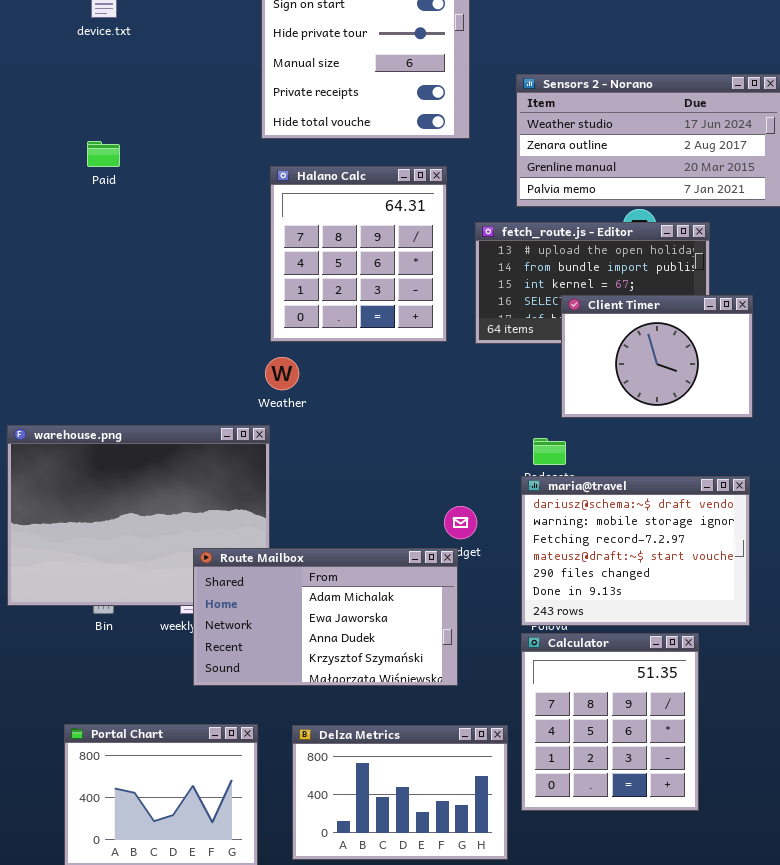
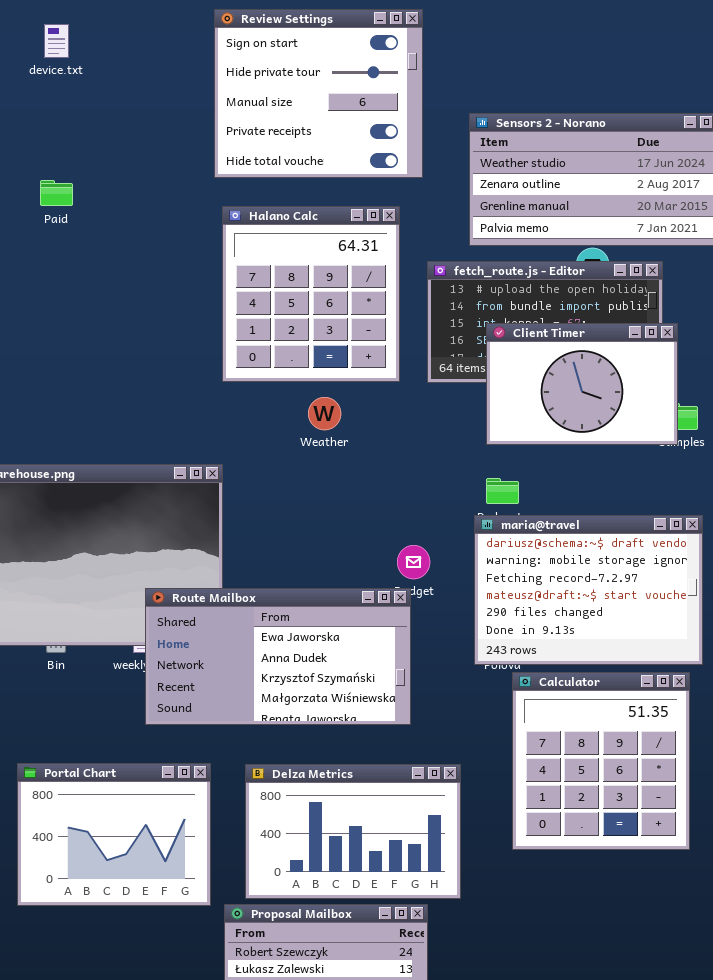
Client Timer: [561,295,753,418] -> [486,323,678,445], moved
Weather: [265,357,299,390] -> [308,397,341,430], moved
Route Mailbox: [193,548,458,686] -> [145,588,411,725], scrolled down 1 row
Calculator: [521,633,699,811] -> [512,672,690,850], moved

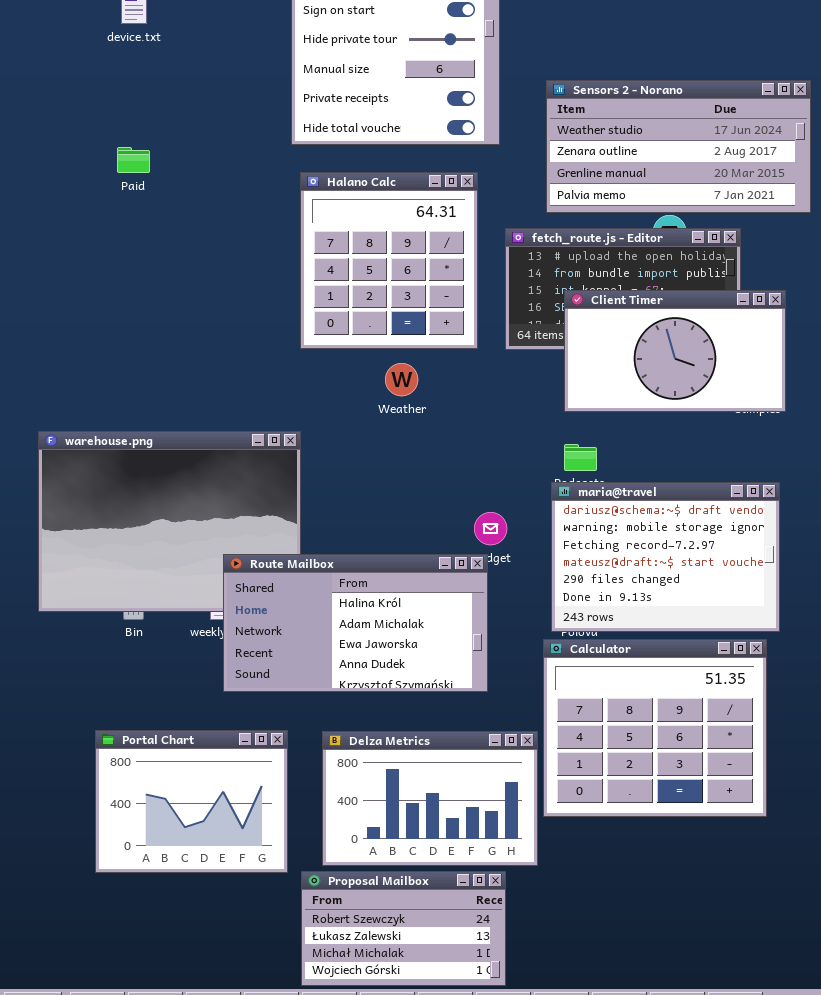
Client Timer: [486,323,678,445] -> [564,290,786,412], resized
Route Mailbox: [145,588,411,725] -> [223,554,488,692], scrolled up 2 rows
Calculator: [512,672,690,850] -> [543,639,767,817], resized

